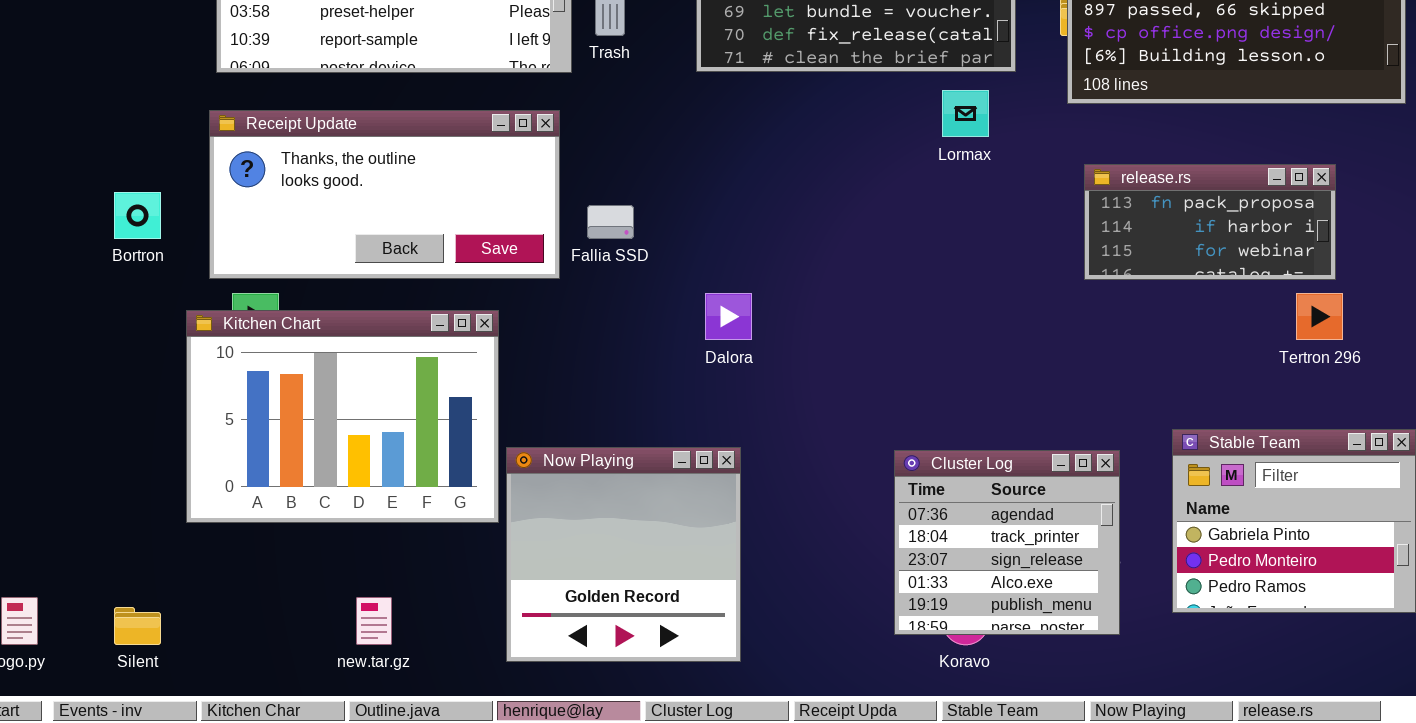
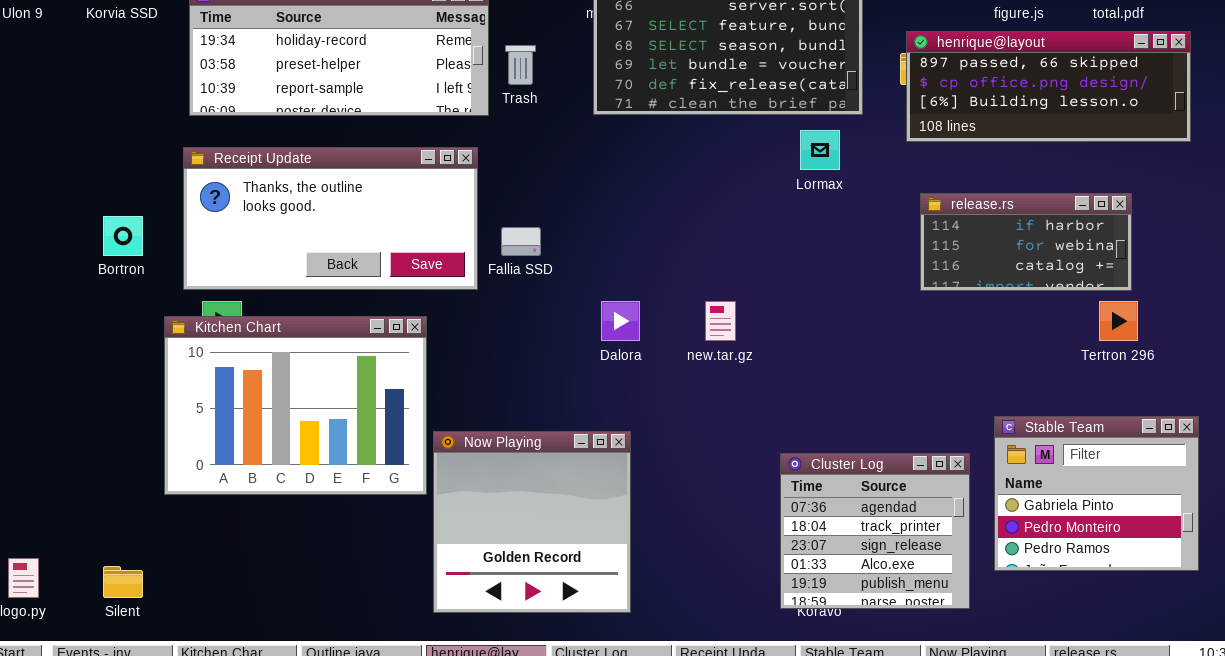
release.rs: [1084,164,1336,280] -> [920,193,1132,291], scrolled down 1 row
Cluster Log: [894,450,1120,635] -> [780,453,970,609], moved
new.tar.gz: [356,597,392,645] -> [705,301,736,341], moved

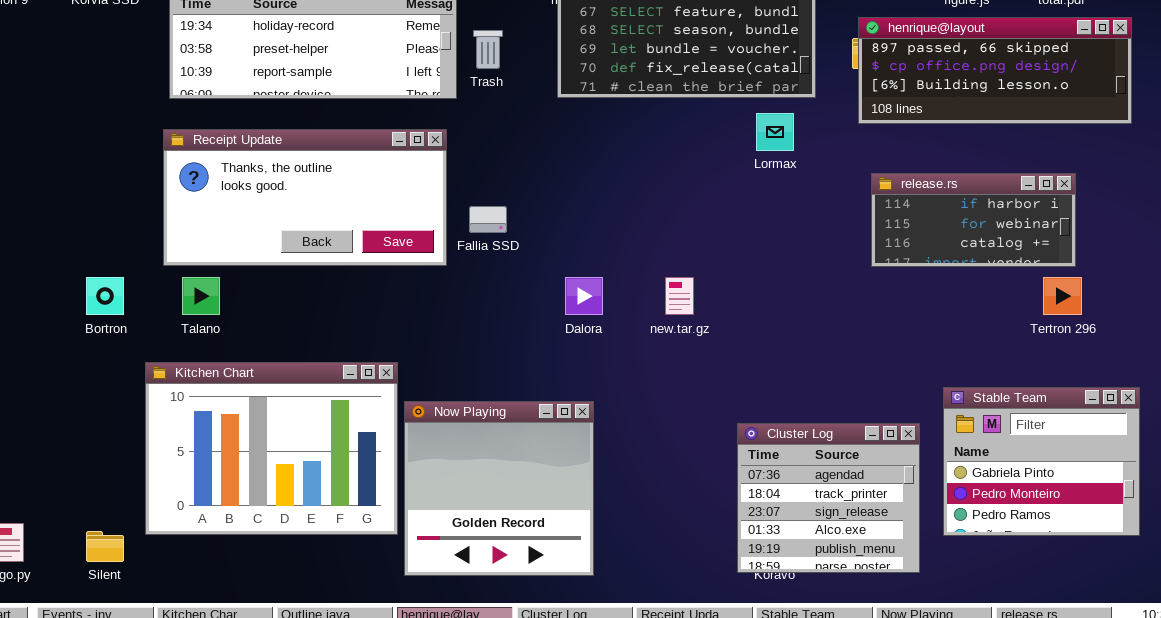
Bortron: [103,216,143,256] -> [86,277,124,315], moved
Kitchen Chart: [164,316,427,495] -> [145,362,398,535], moved

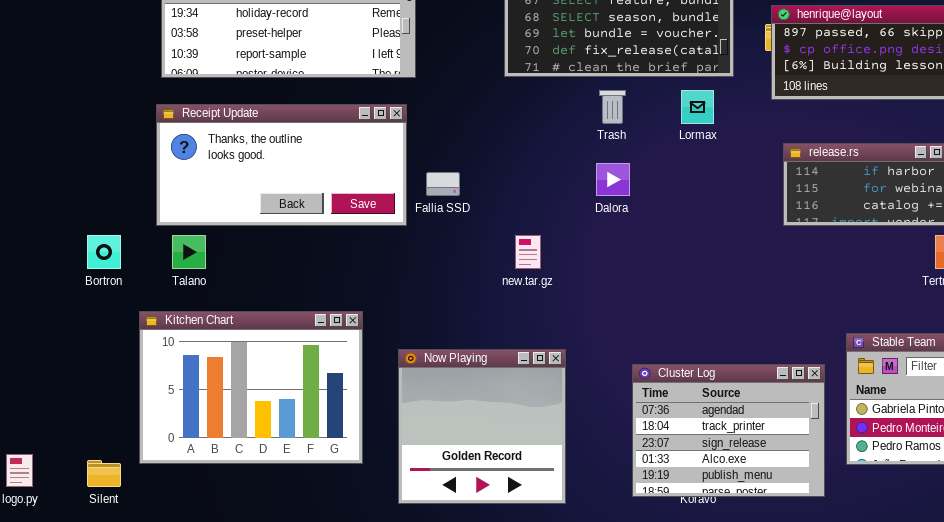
Trash: [473,30,503,69] -> [599,90,626,124], moved
Dalora: [565,277,603,315] -> [596,163,630,196], moved
new.tar.gz: [665,277,694,315] -> [515,235,541,269], moved
Now Playing: [404,401,594,576] -> [398,349,566,504], moved
Cluster Log: [737,423,920,573] -> [632,364,825,497], resized

